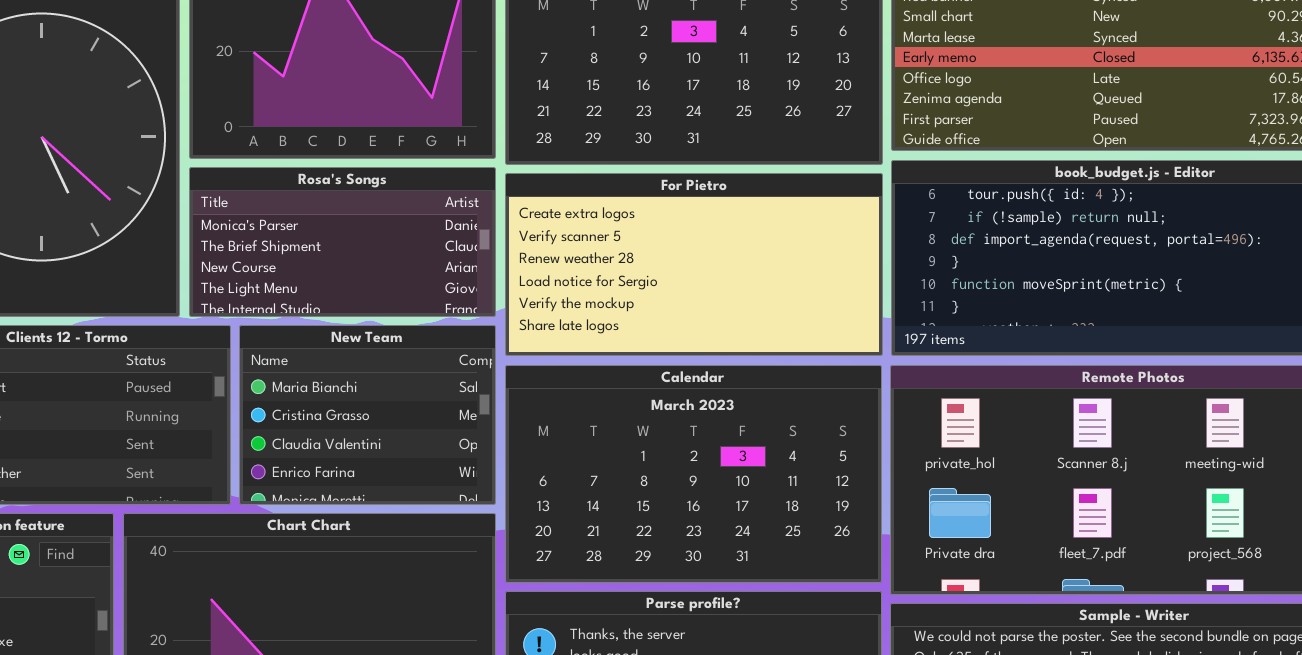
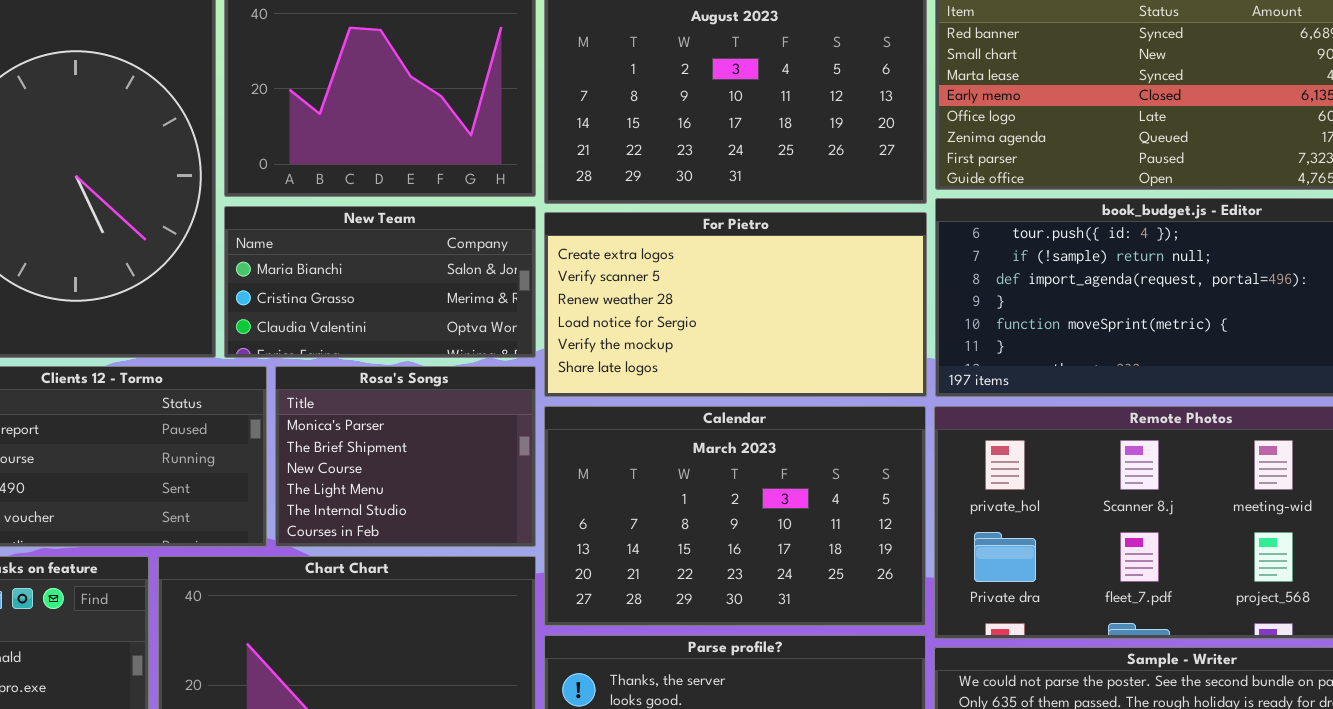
Rosa's Songs: [189,167,496,317] -> [275,366,536,547], moved, resized
New Team: [239,325,496,505] -> [224,206,536,358], moved, resized

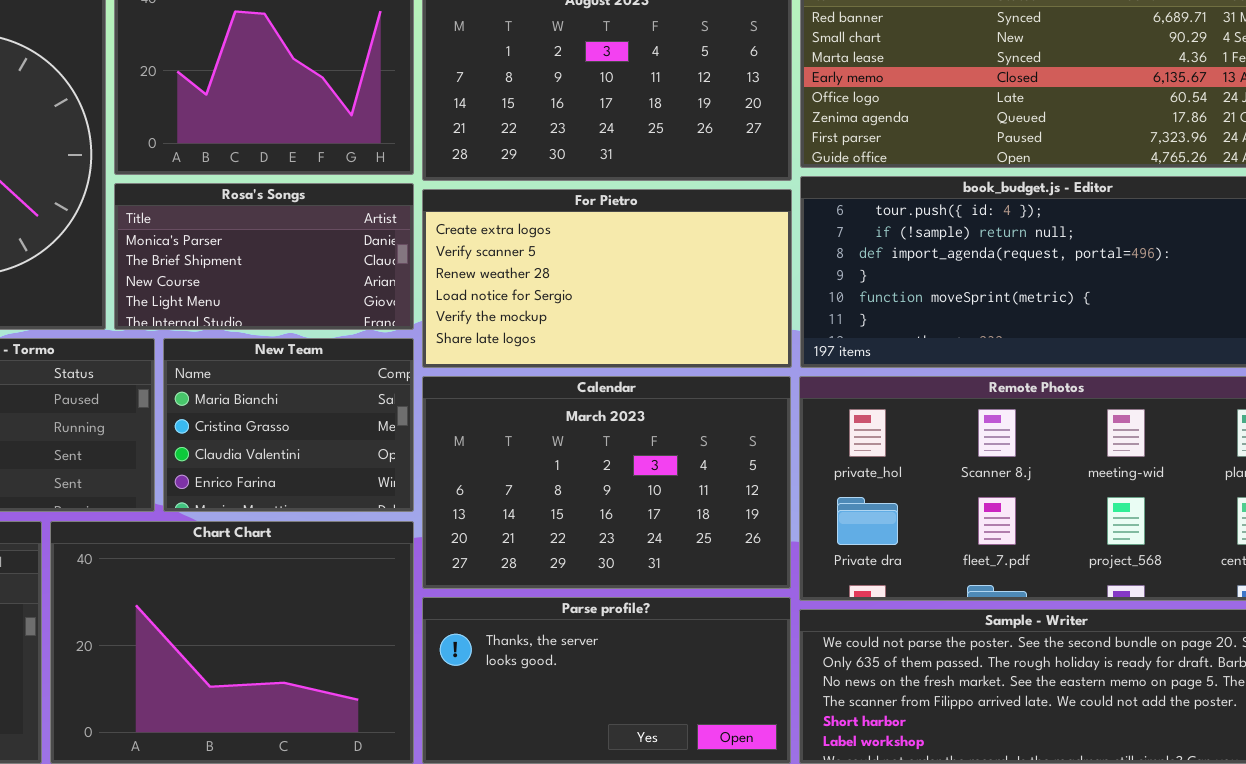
New Team: [224,206,536,358] -> [163,338,414,512], moved, resized
Rosa's Songs: [275,366,536,547] -> [114,183,414,330], moved, resized

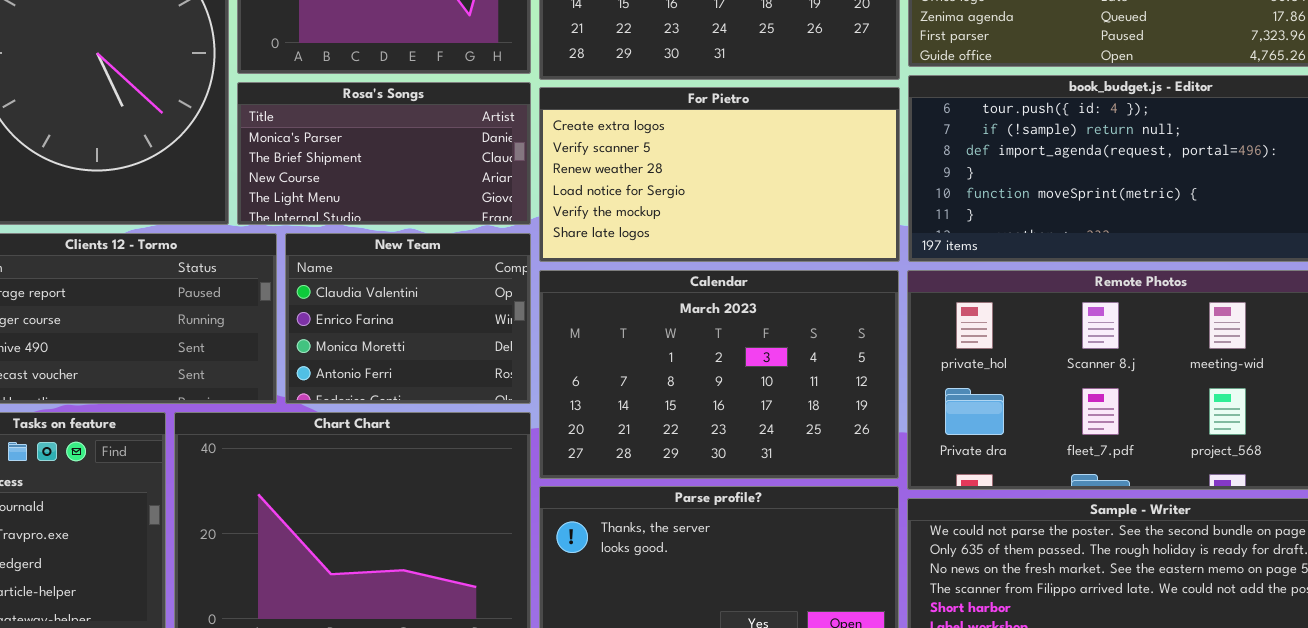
New Team: [163,338,414,512] -> [285,233,531,404], scrolled down 2 rows

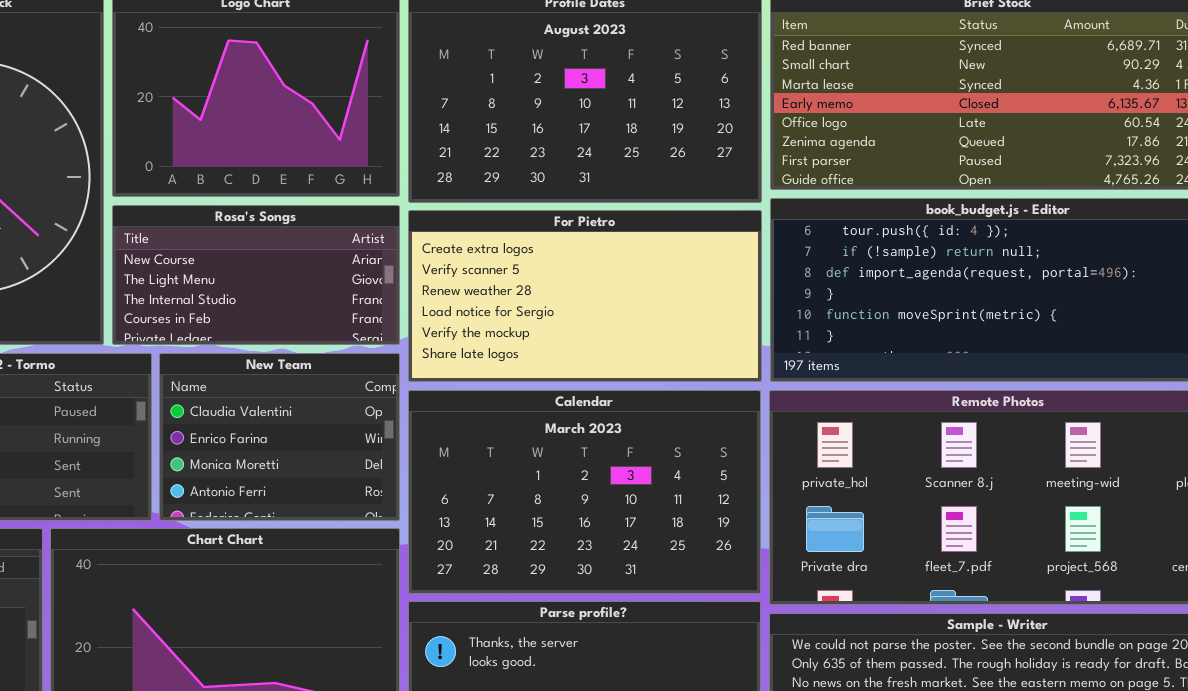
Rosa's Songs: [237,82,531,225] -> [112,205,400,345], scrolled down 2 rows

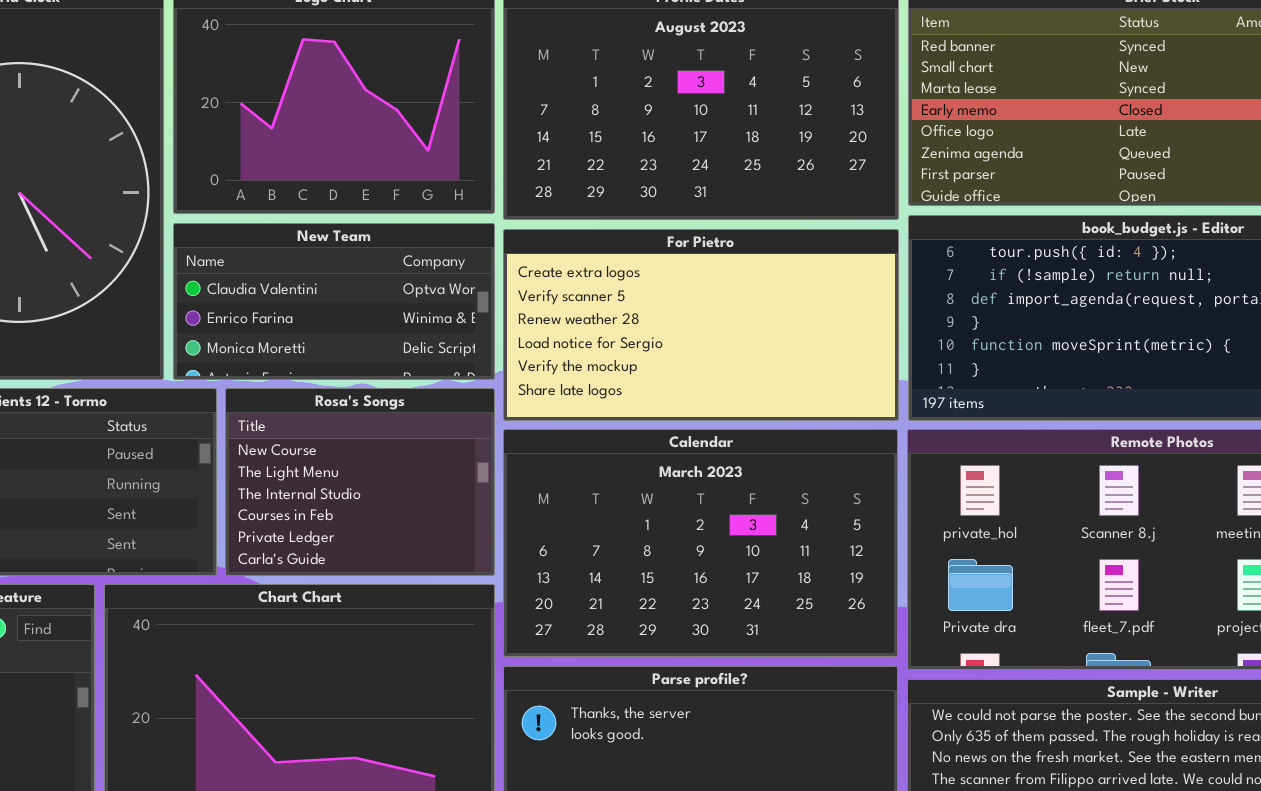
Rosa's Songs: [112,205,400,345] -> [225,388,495,576], moved, resized
New Team: [159,353,400,521] -> [173,223,495,380], moved, resized

